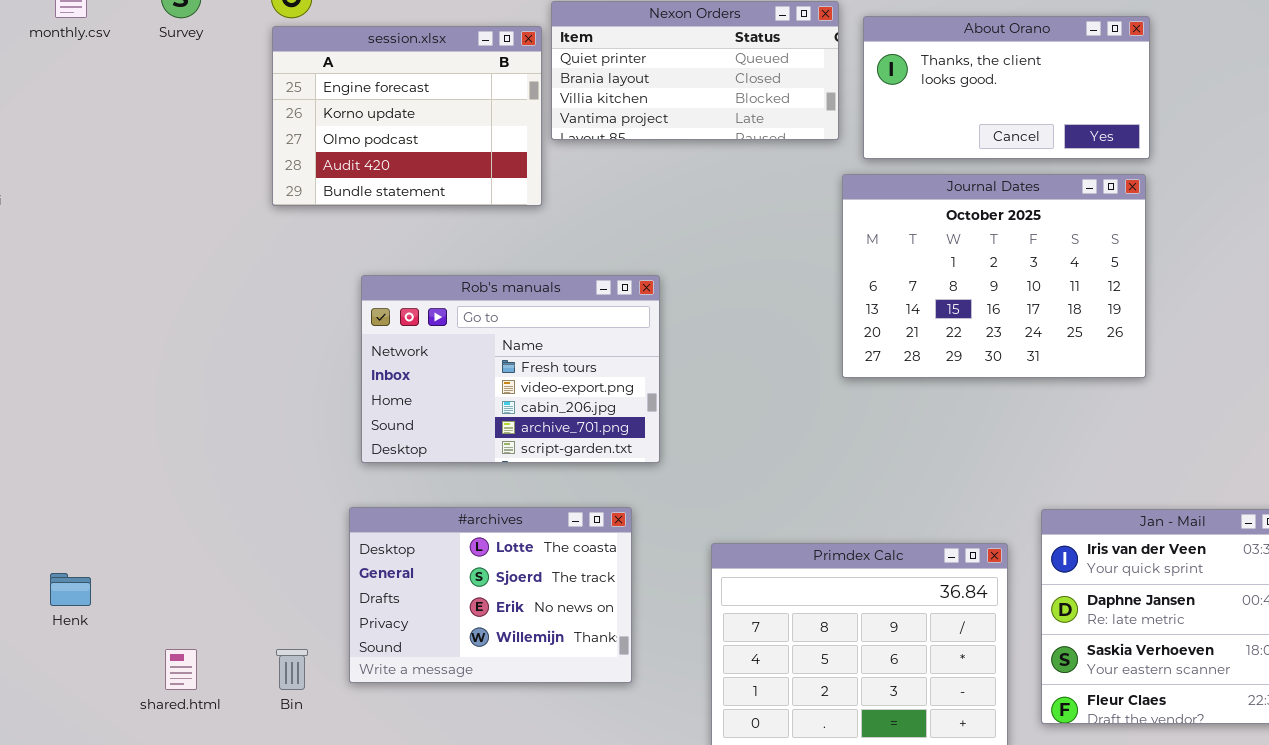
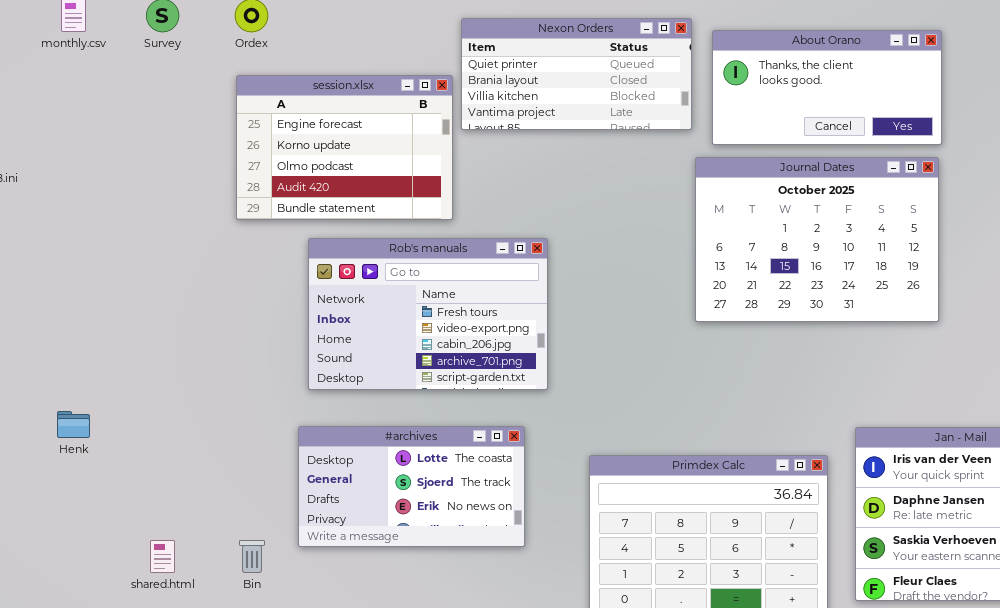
session.xlsx: [272,26,542,206] -> [236,75,453,220], moved
#archives: [349,507,632,683] -> [298,426,525,547], resized
Henk: [50,573,91,606] -> [57,411,90,438], moved

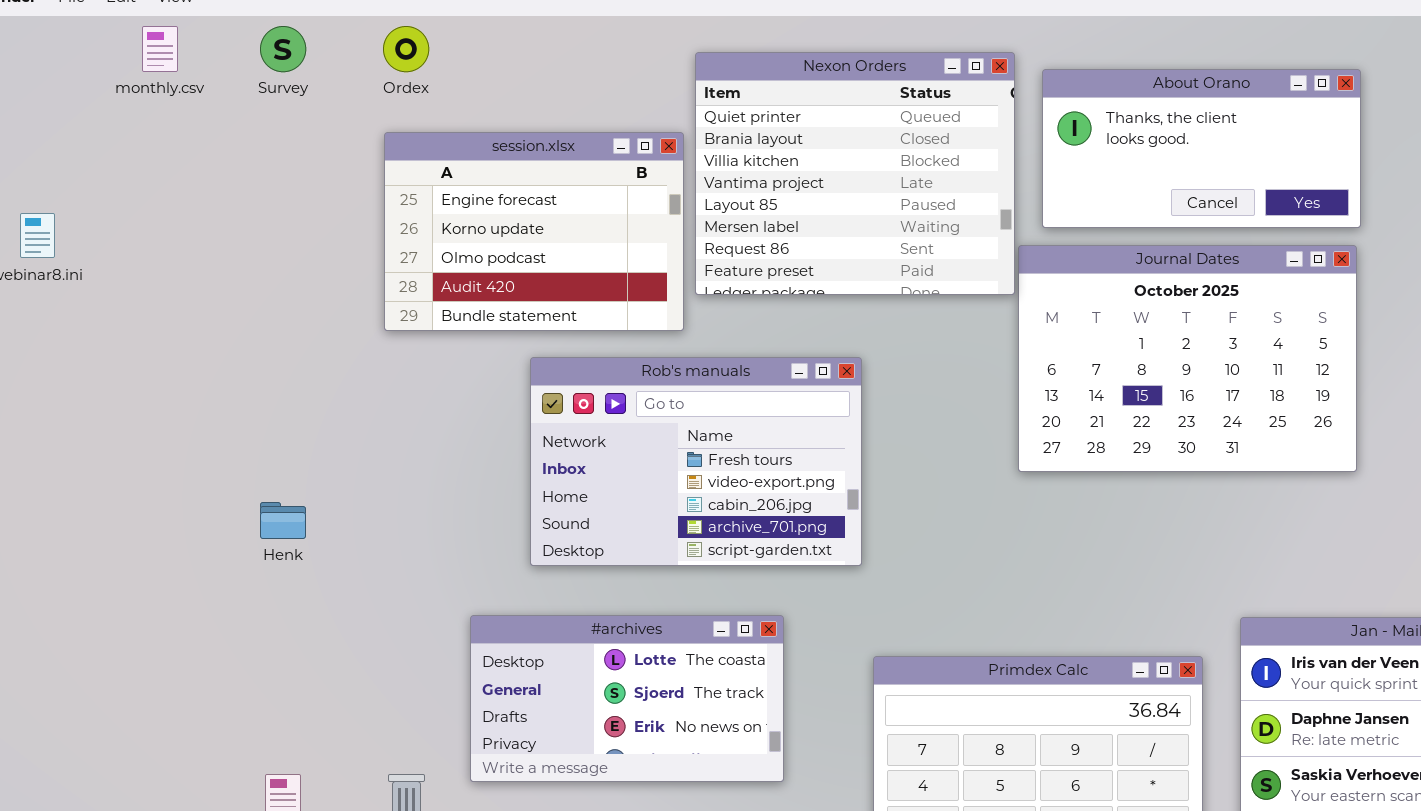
Nexon Orders: [461,18,692,130] -> [695,52,1015,295], resized
Rob's manuals: [308,238,548,390] -> [530,357,862,566], moved
Henk: [57,411,90,438] -> [260,502,306,539], moved

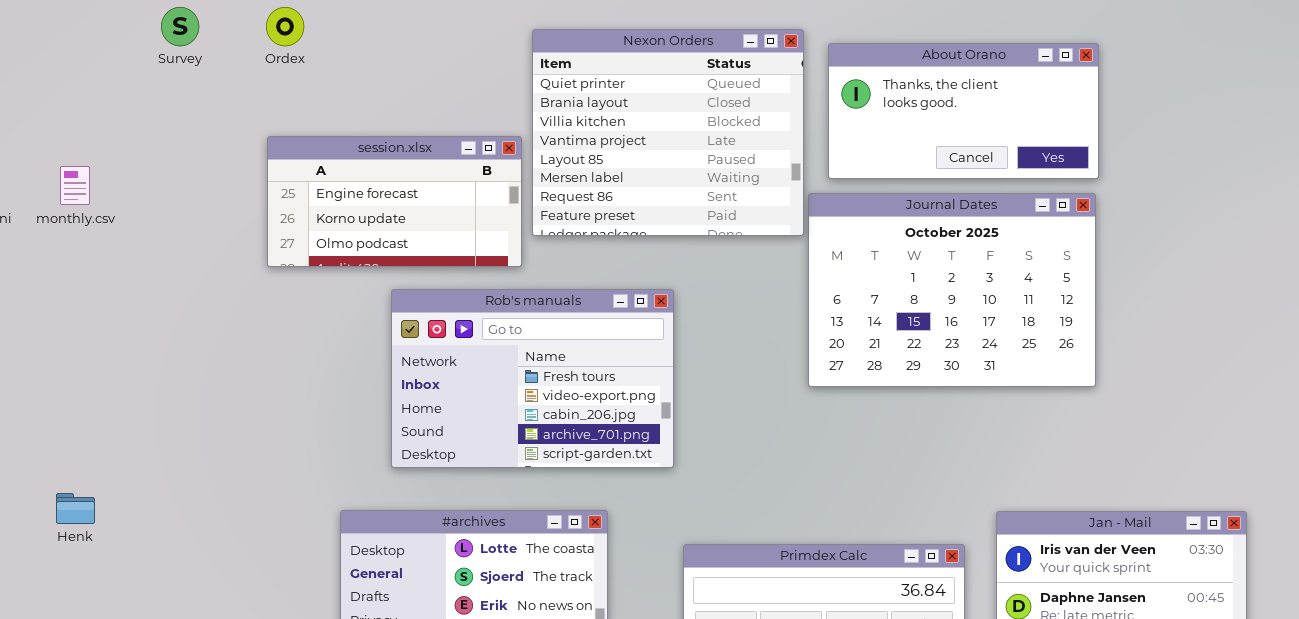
monthly.csv: [142,26,178,72] -> [60,166,90,205], moved
session.xlsx: [384,132,684,331] -> [267,136,522,267], resized
Henk: [260,502,306,539] -> [56,493,95,524], moved

